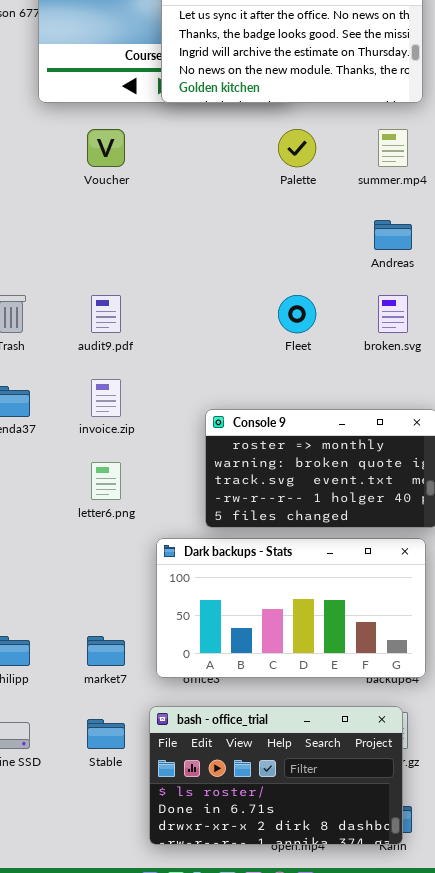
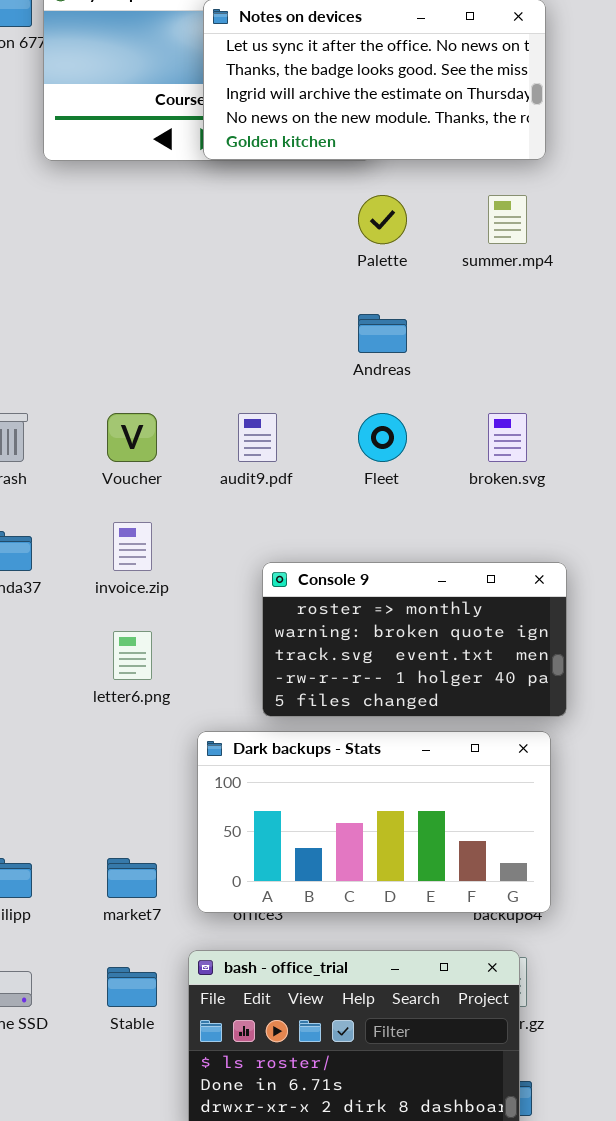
Voucher: [87,129,125,167] -> [107,413,157,462], moved
Andreas: [374,220,412,250] -> [358,314,407,353], moved
audit9.pdf: [91,295,121,333] -> [238,413,277,462], moved

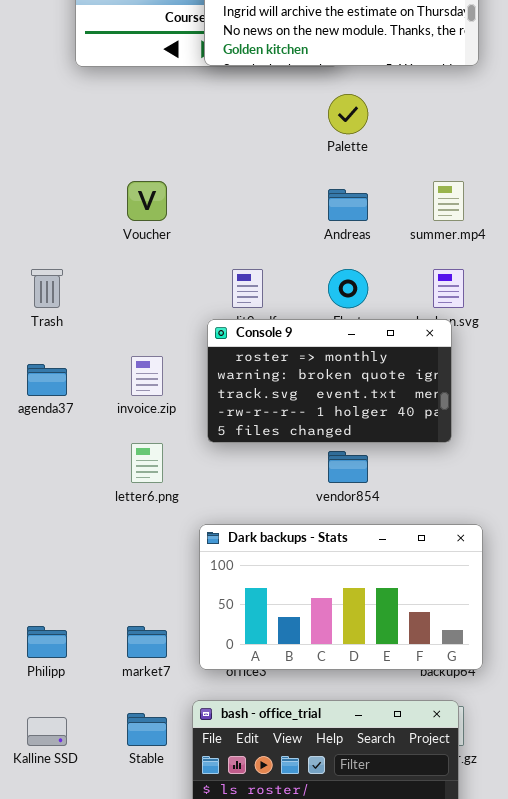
summer.mp4: [488,195,527,244] -> [433,181,464,221], moved
Voucher: [107,413,157,462] -> [127,181,167,221], moved
Console 9: [262,562,567,717] -> [207,319,452,443], moved

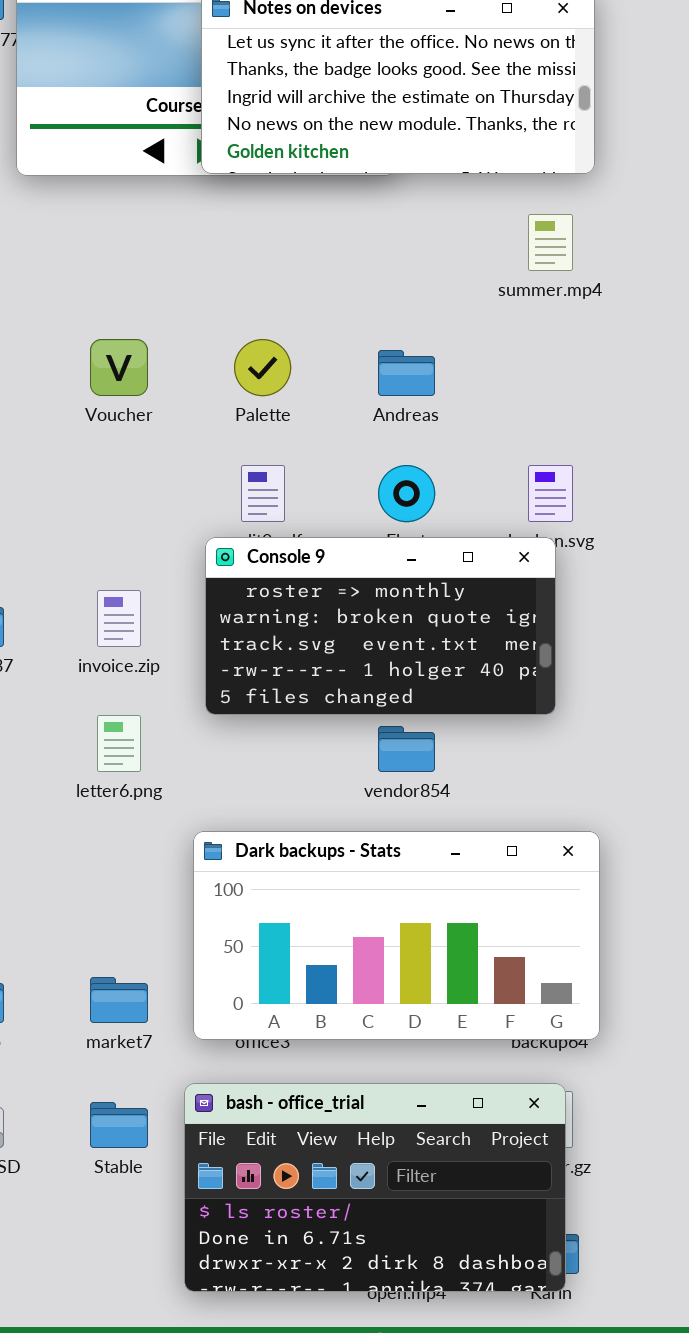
Palette: [328,94,368,134] -> [234,339,291,396], moved
summer.mp4: [433,181,464,221] -> [528,214,573,271], moved

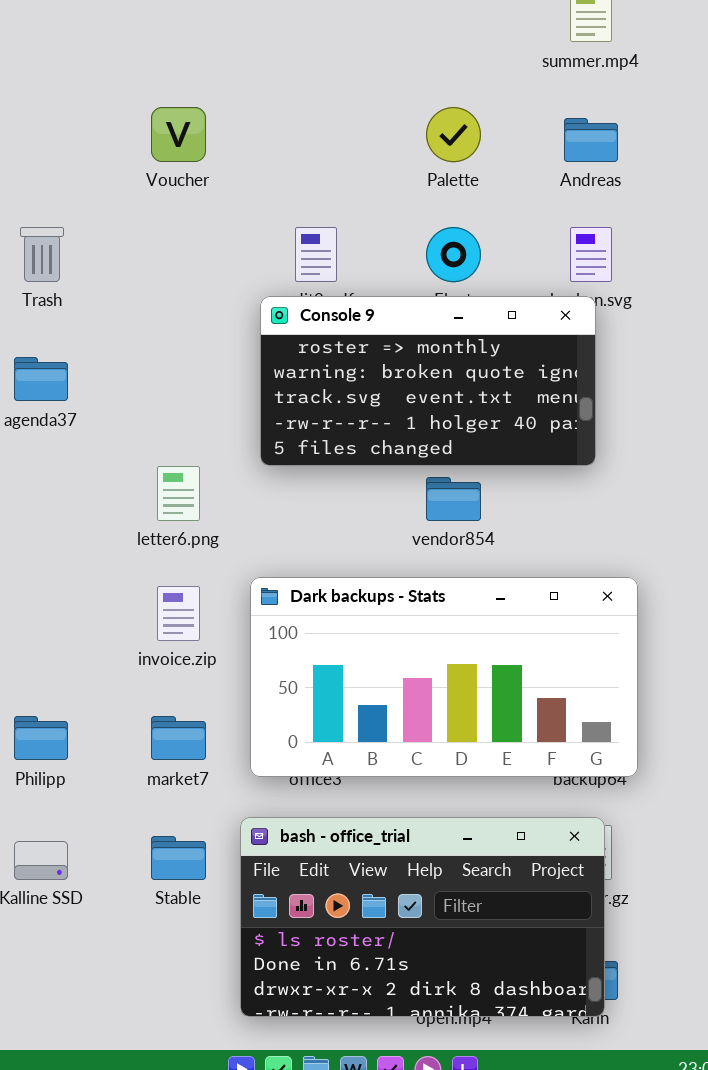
Palette: [234,339,291,396] -> [426,107,481,162], moved
Andreas: [378,350,435,396] -> [564,118,618,162], moved
invoice.zip: [97,590,141,647] -> [157,586,200,641], moved

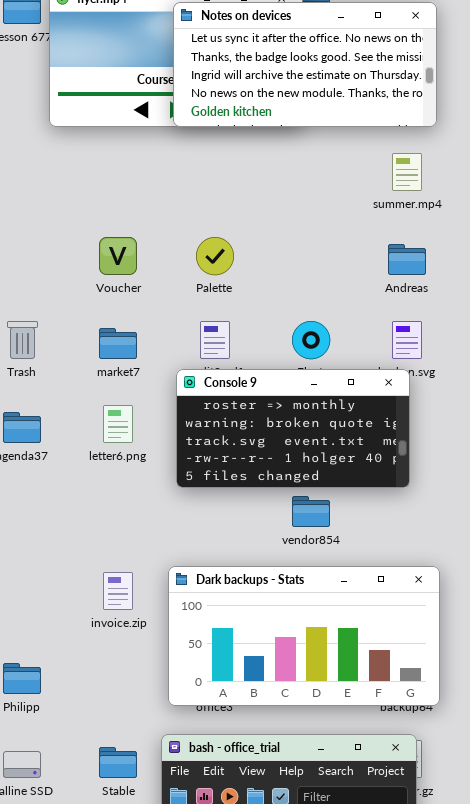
Palette: [426,107,481,162] -> [196,237,234,275], moved
letter6.png: [157,466,200,521] -> [103,405,133,443], moved
market7: [151,716,206,760] -> [99,328,137,359], moved

